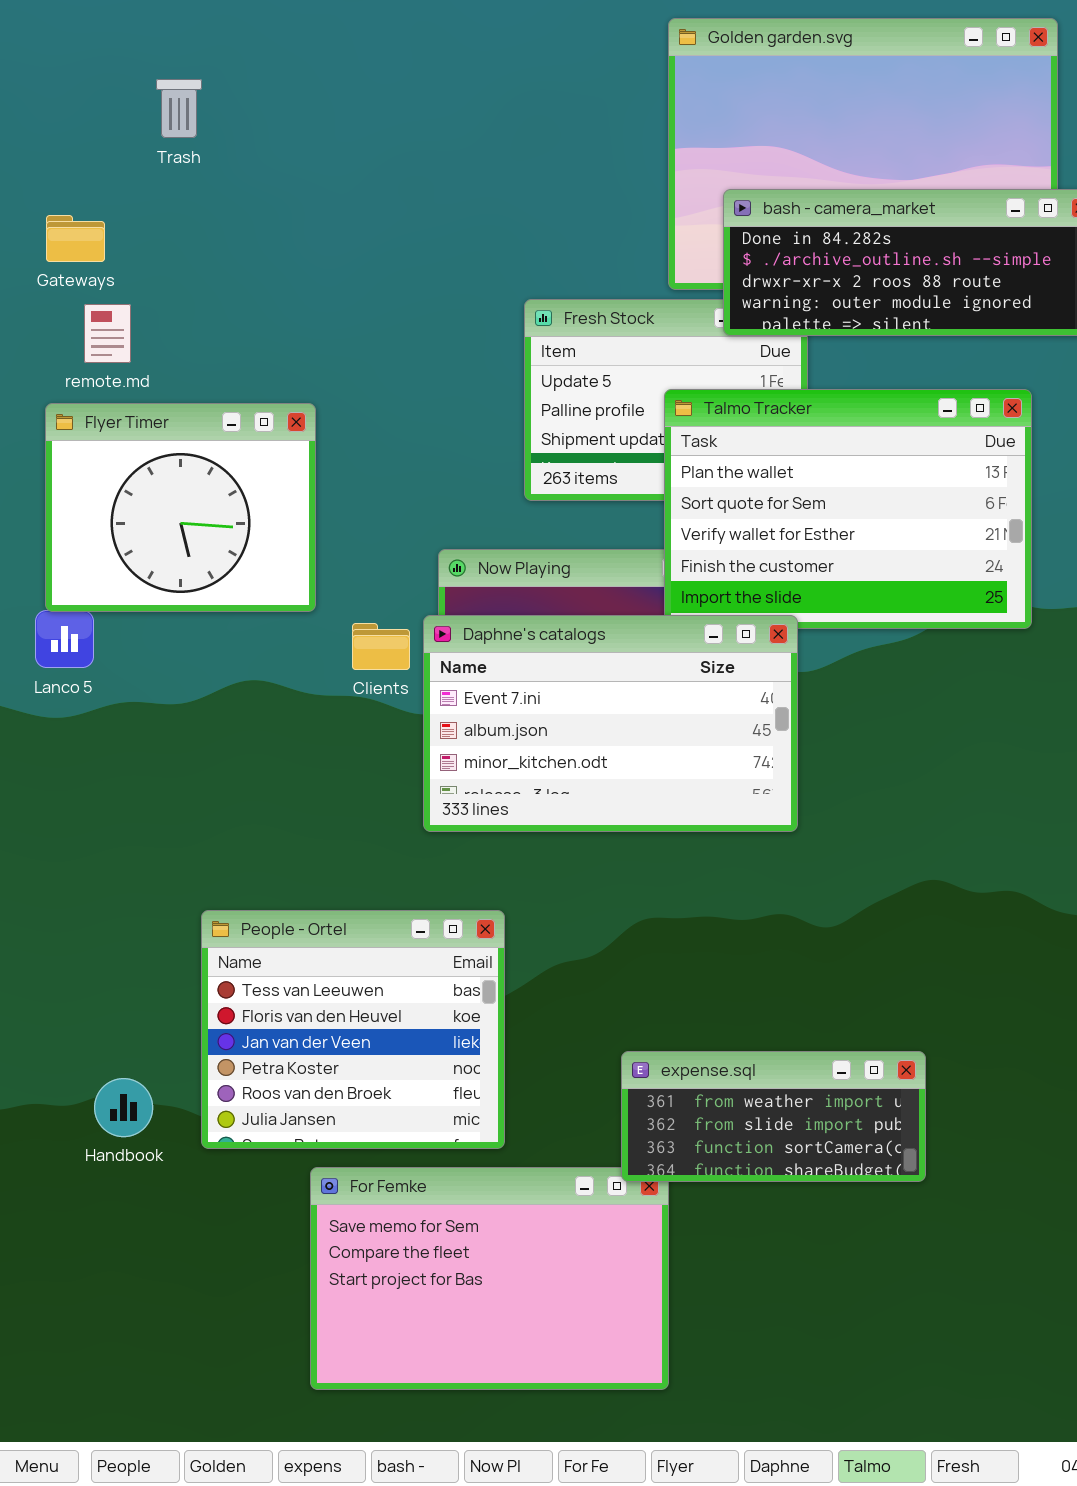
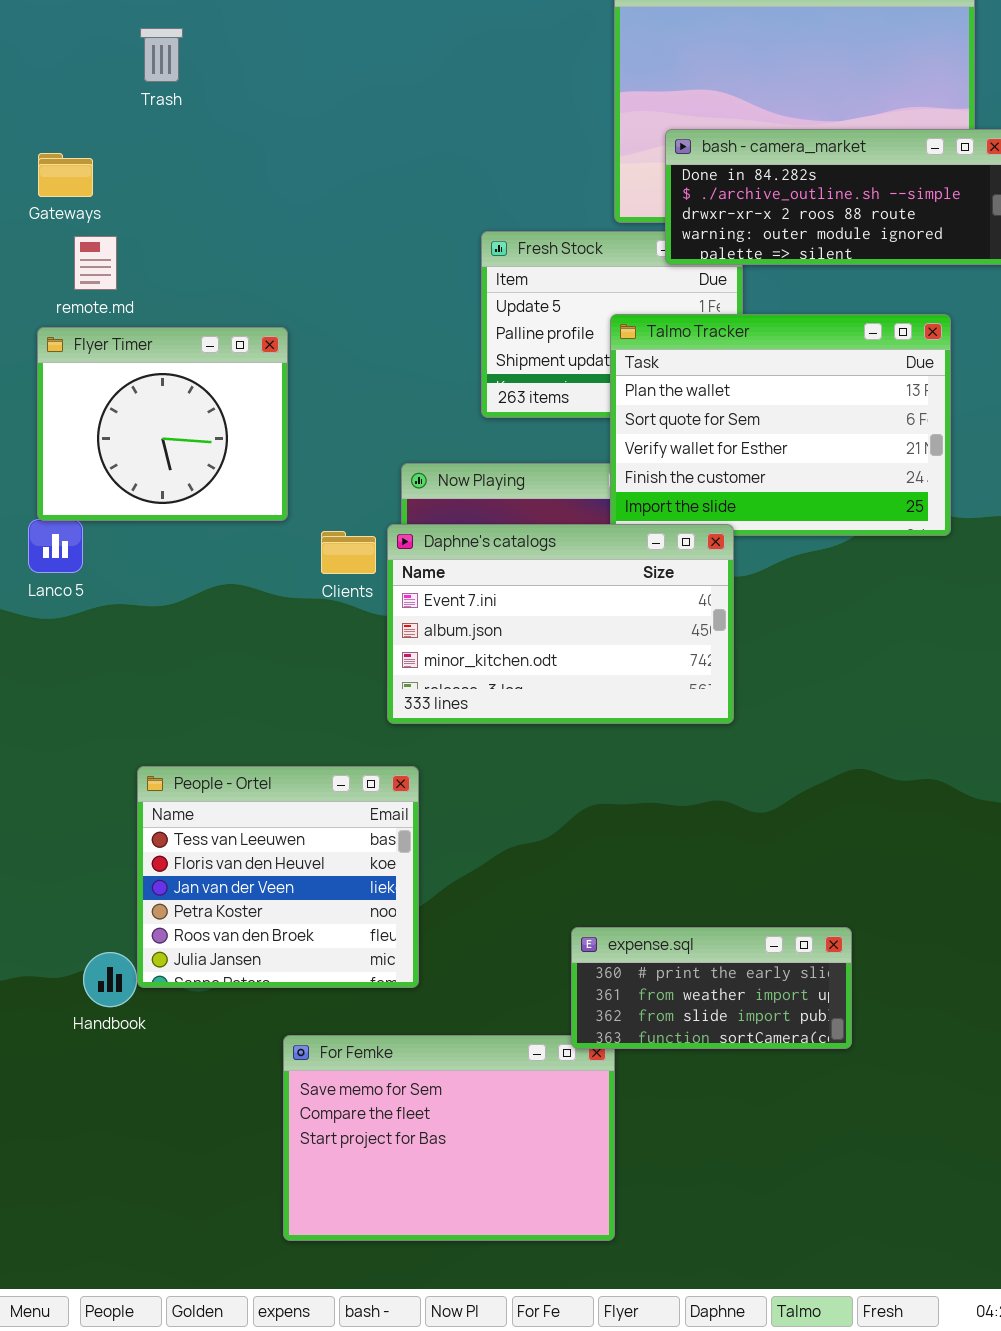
People - Ortel: [201,910,505,1149] -> [137,766,419,988], moved
expense.sql: [621,1051,926,1182] -> [571,927,852,1049], scrolled up 1 row

